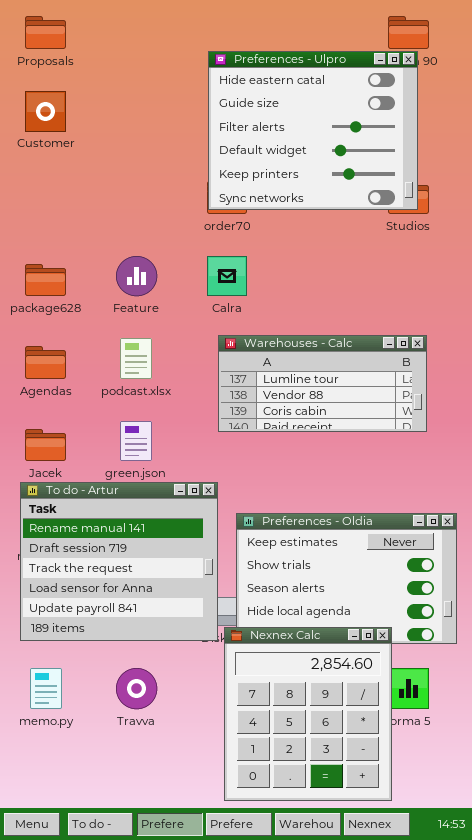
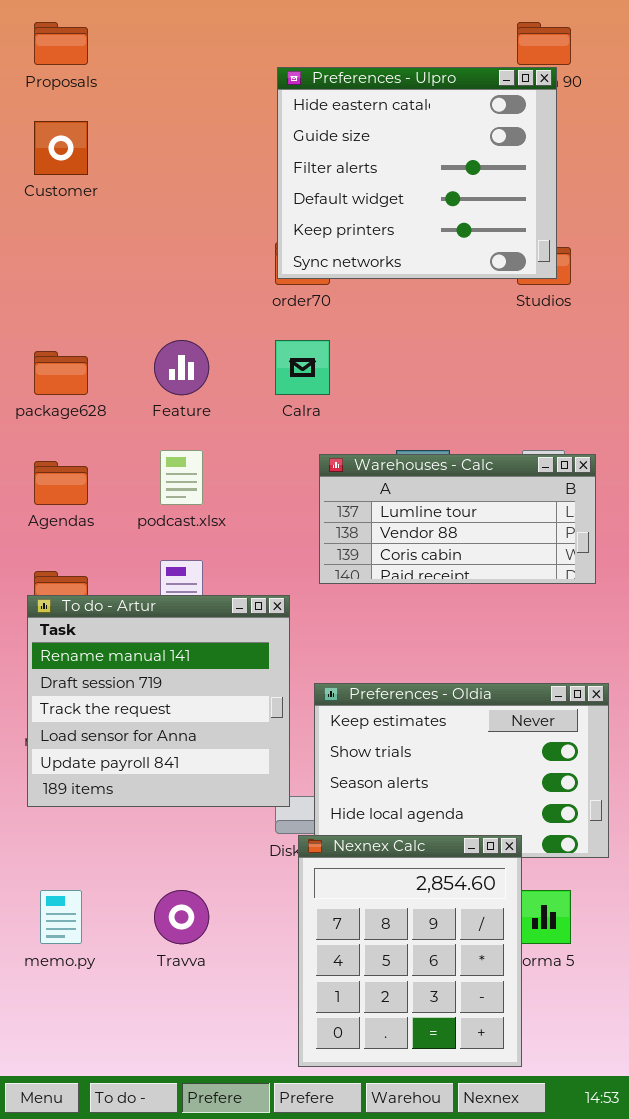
Warehouses - Calc: [218,335,427,432] -> [319,454,596,584], moved
To do - Artur: [20,482,218,641] -> [27,595,290,807], moved

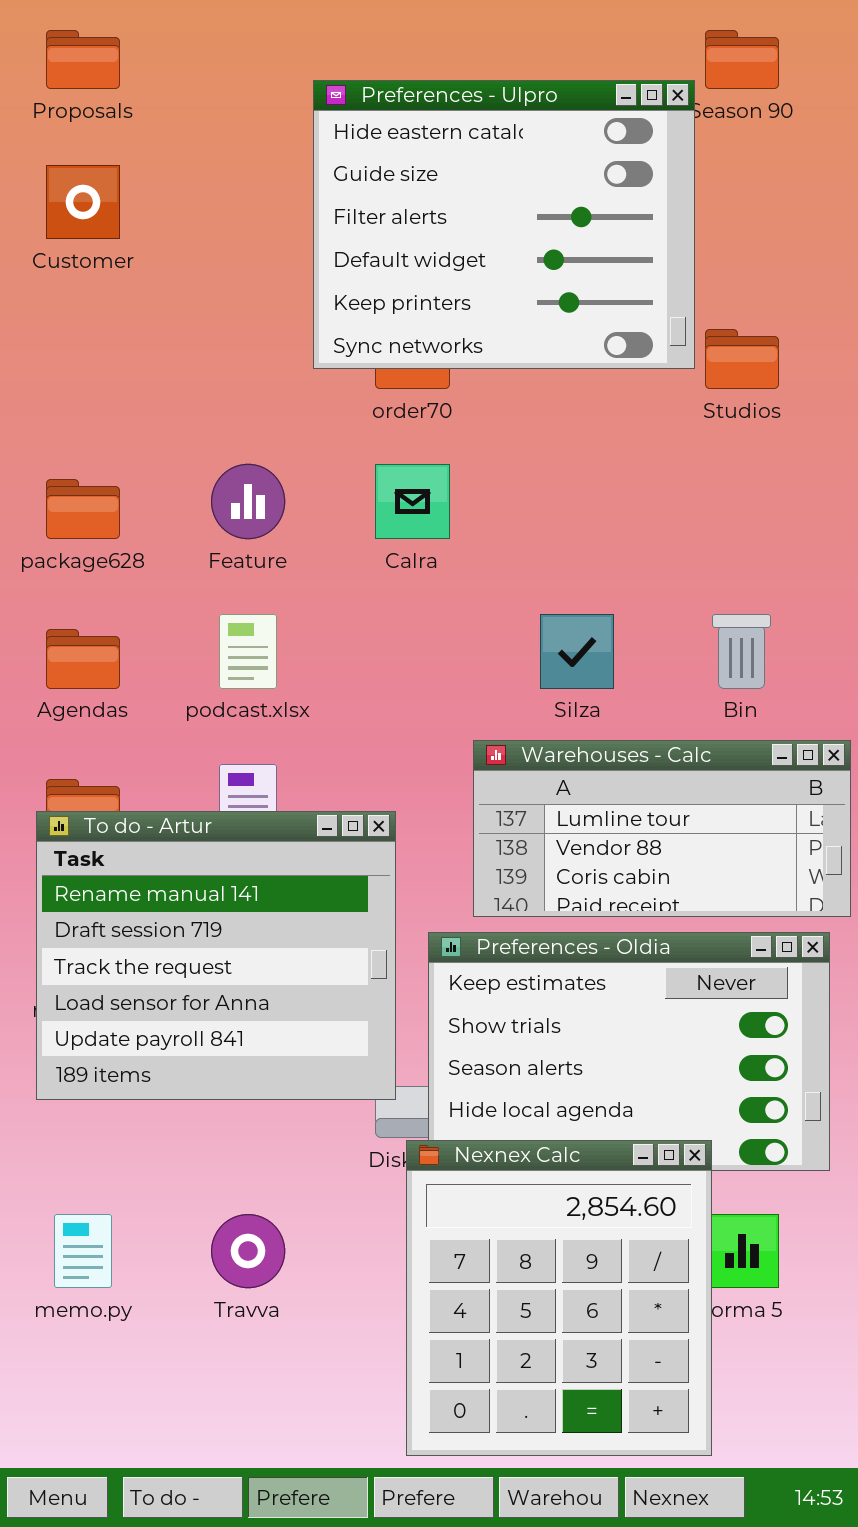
Preferences - Ulpro: [277,67,557,279] -> [313,80,695,369], moved
Warehouses - Calc: [319,454,596,584] -> [473,740,851,917], moved

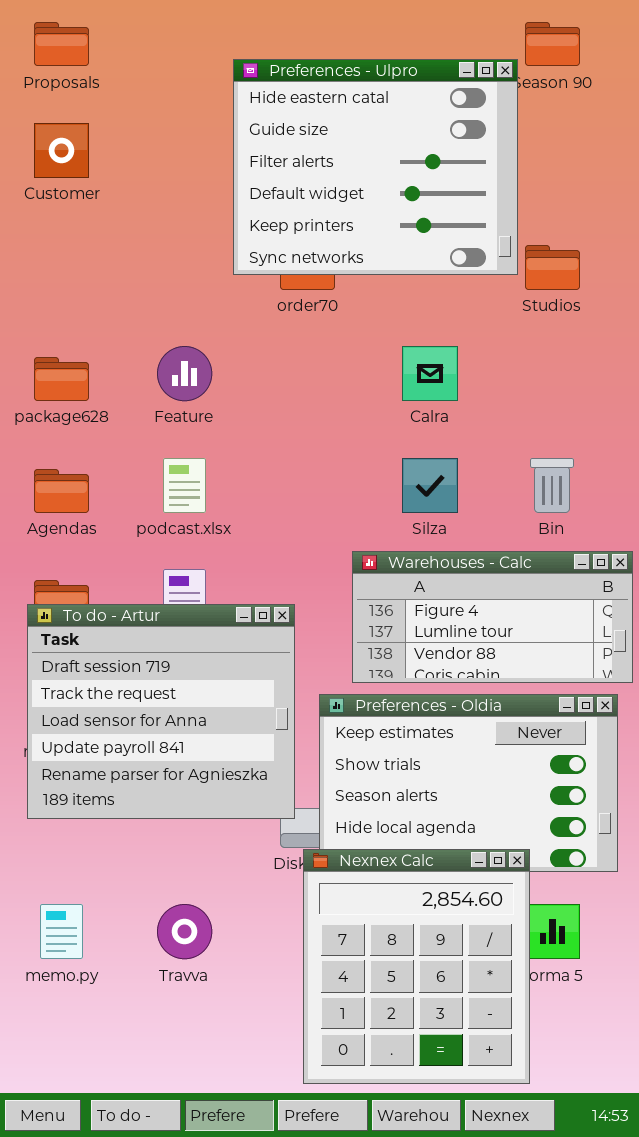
Calra: [375,464,450,539] -> [402,346,458,401], moved
Warehouses - Calc: [473,740,851,917] -> [352,551,633,683], scrolled up 1 row
To do - Artur: [36,811,396,1100] -> [27,604,295,819], scrolled down 1 row

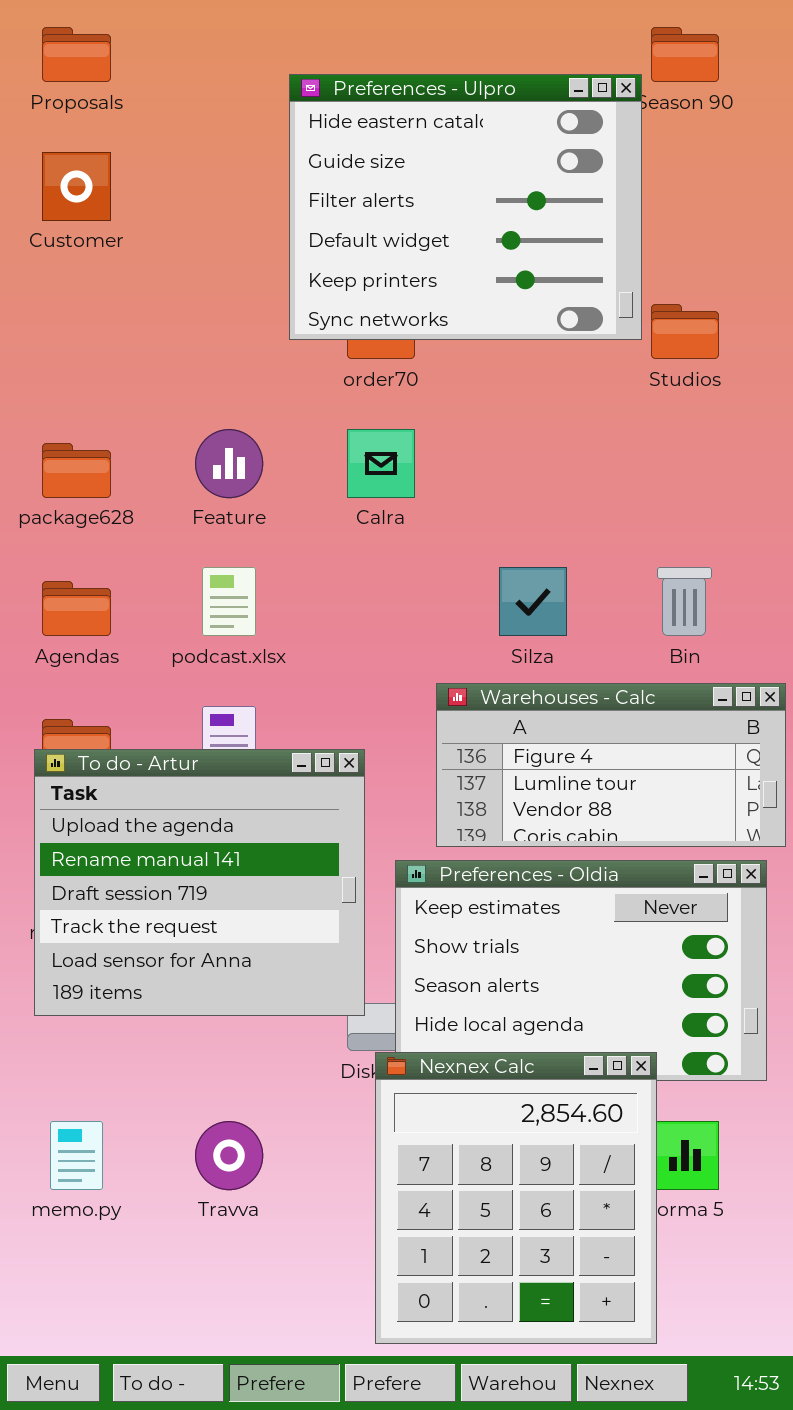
Calra: [402,346,458,401] -> [347,429,415,498], moved
To do - Artur: [27,604,295,819] -> [34,749,365,1016], scrolled up 2 rows

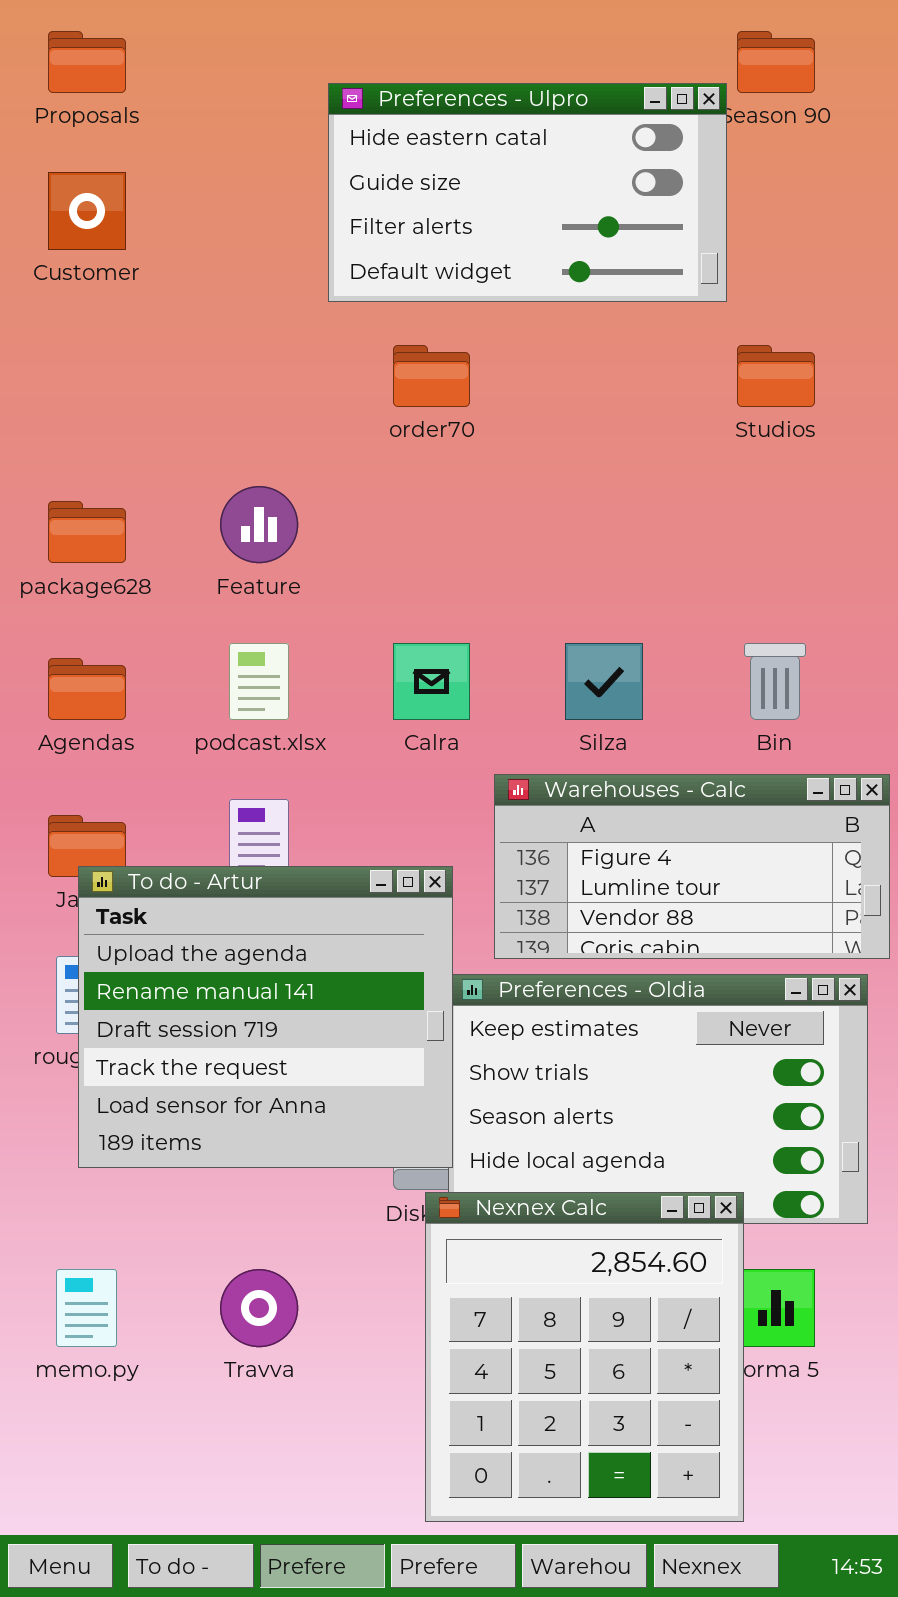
Preferences - Ulpro: [289,74,642,340] -> [328,83,727,302], resized
Calra: [347,429,415,498] -> [393,643,470,720], moved
To do - Artur: [34,749,365,1016] -> [78,866,453,1168], moved

